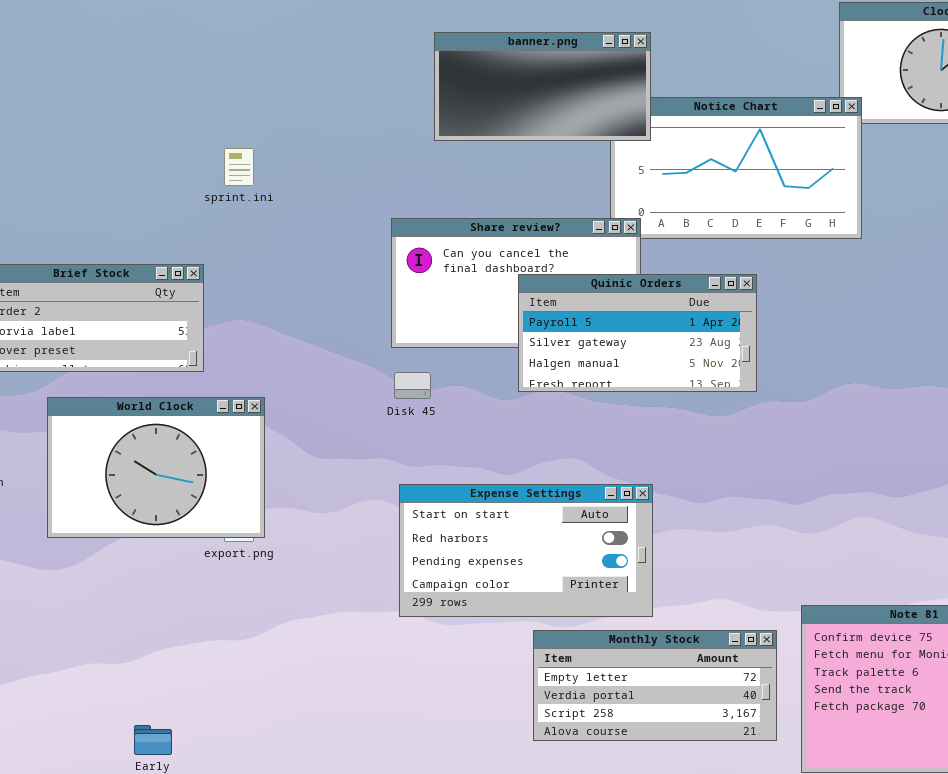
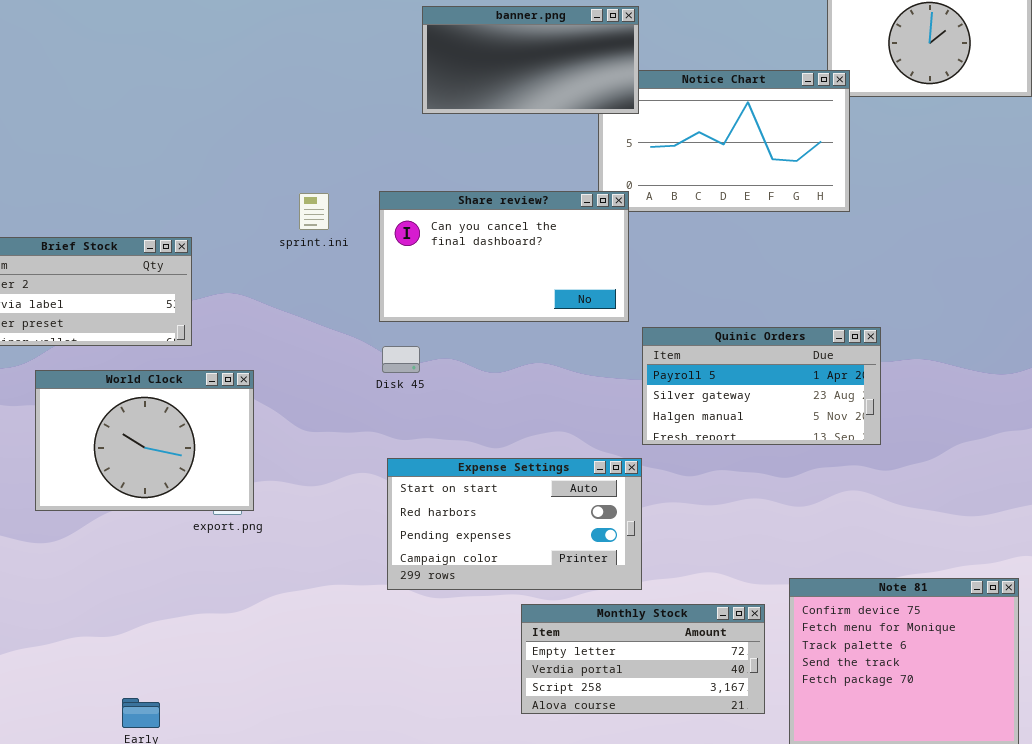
sprint.ini: [224,148,254,186] -> [299,193,329,230], moved
Quinic Orders: [518,274,757,392] -> [642,327,881,445], moved

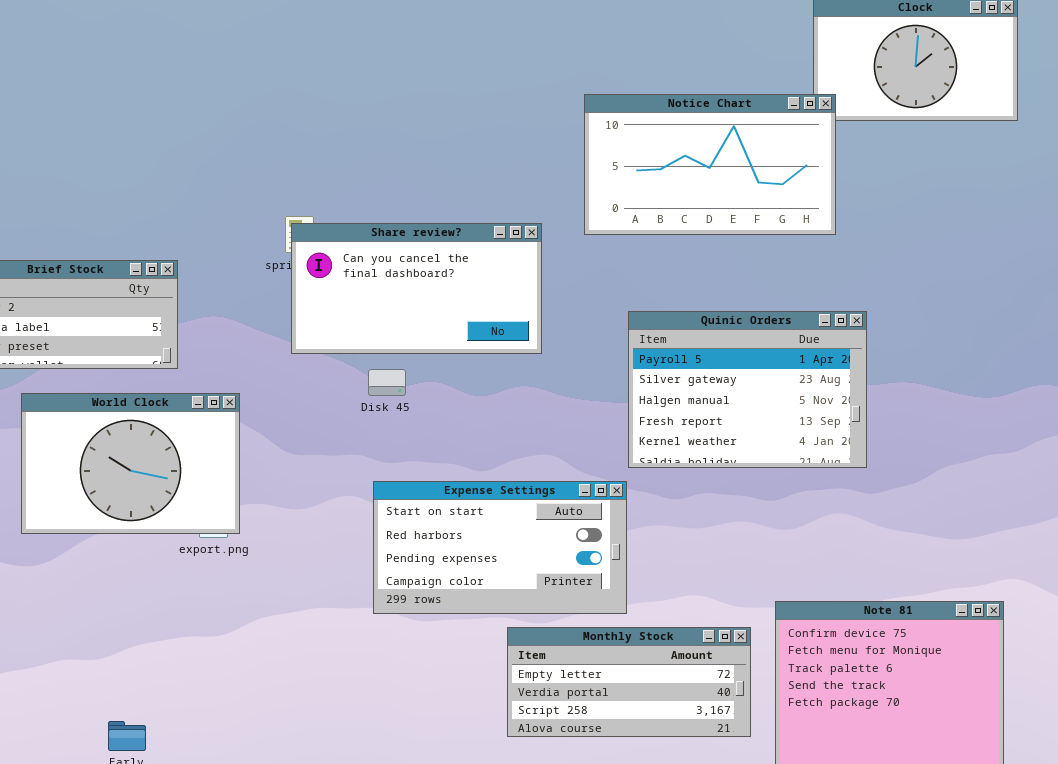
banner.png: [422,6,639,114] -> none, closed
Share review?: [379,191,629,322] -> [291,223,542,354], moved
Quinic Orders: [642,327,881,445] -> [628,311,867,468], resized

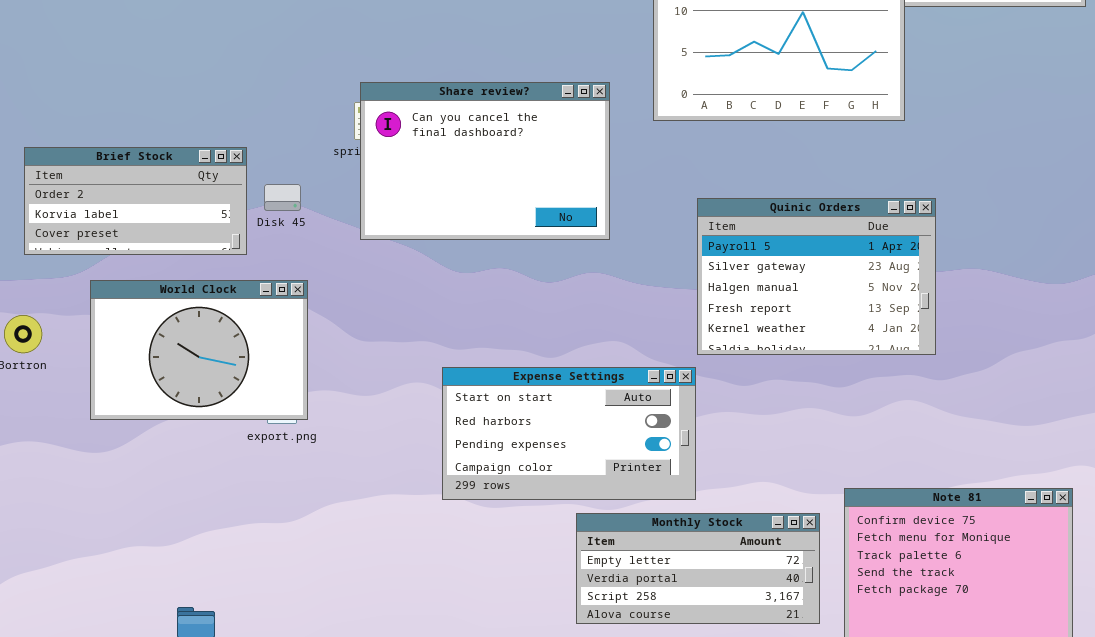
Share review?: [291,223,542,354] -> [360,82,610,240], resized
Disk 45: [368,369,406,396] -> [264,184,301,211], moved

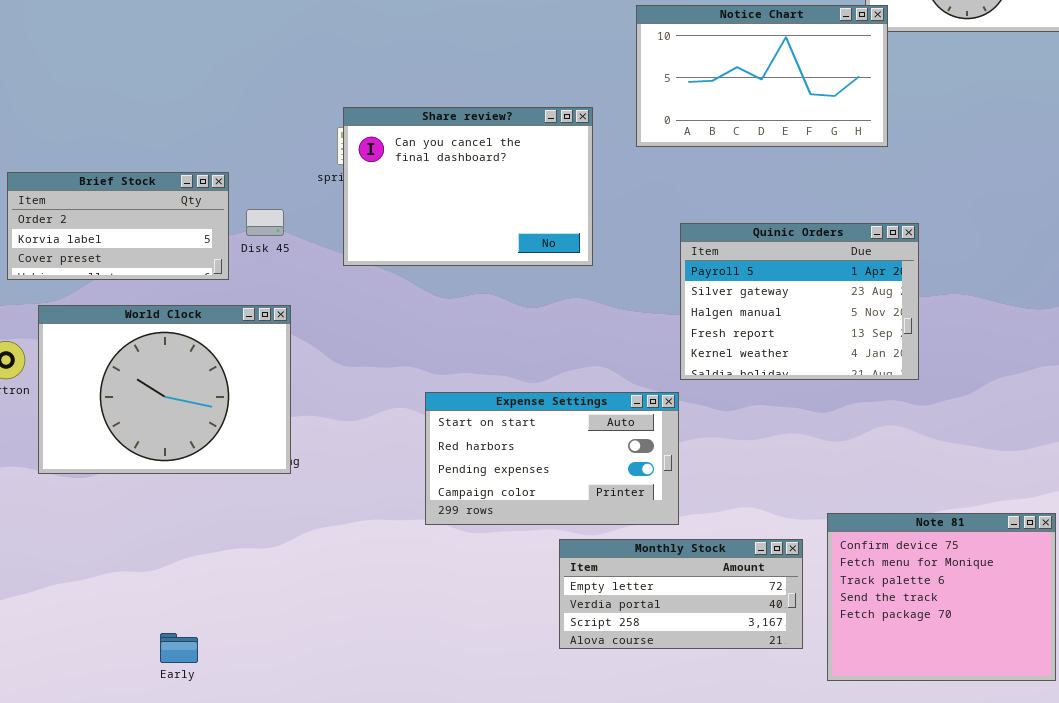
World Clock: [90,280,308,420] -> [38,305,291,474], resized

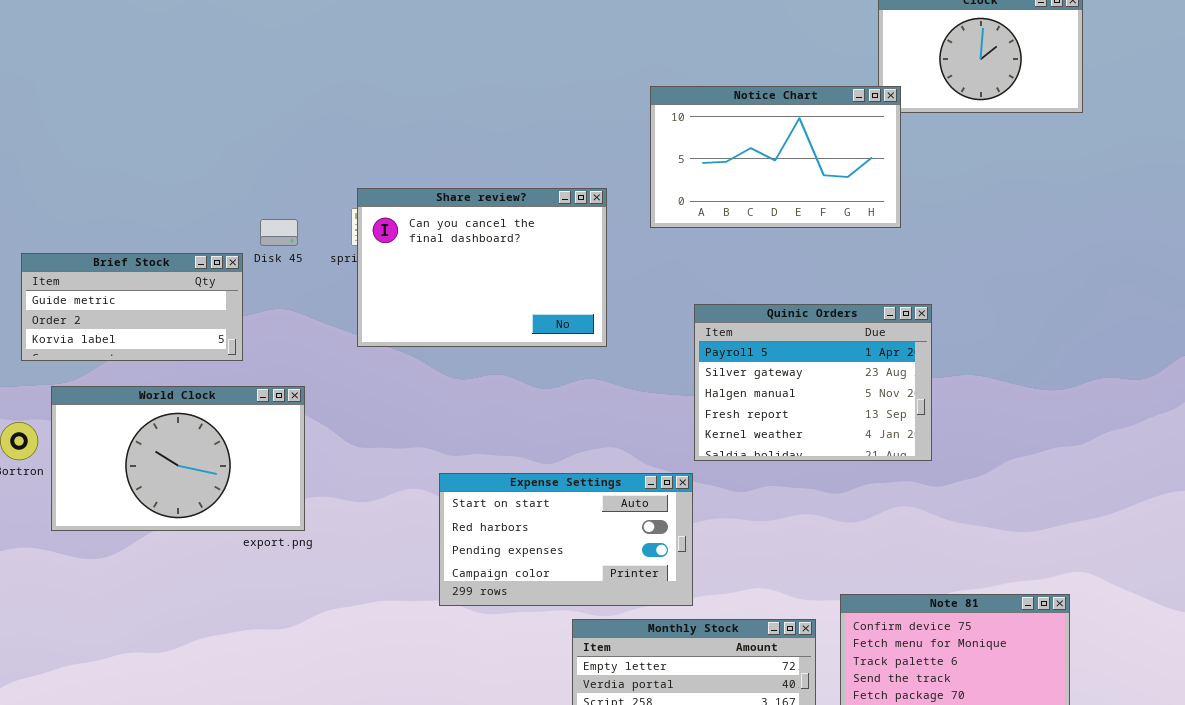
Brief Stock: [7,172,229,280] -> [21,253,243,361], scrolled up 1 row
Disk 45: [246,209,284,236] -> [260,219,298,246], moved
World Clock: [38,305,291,474] -> [51,386,305,531], resized

